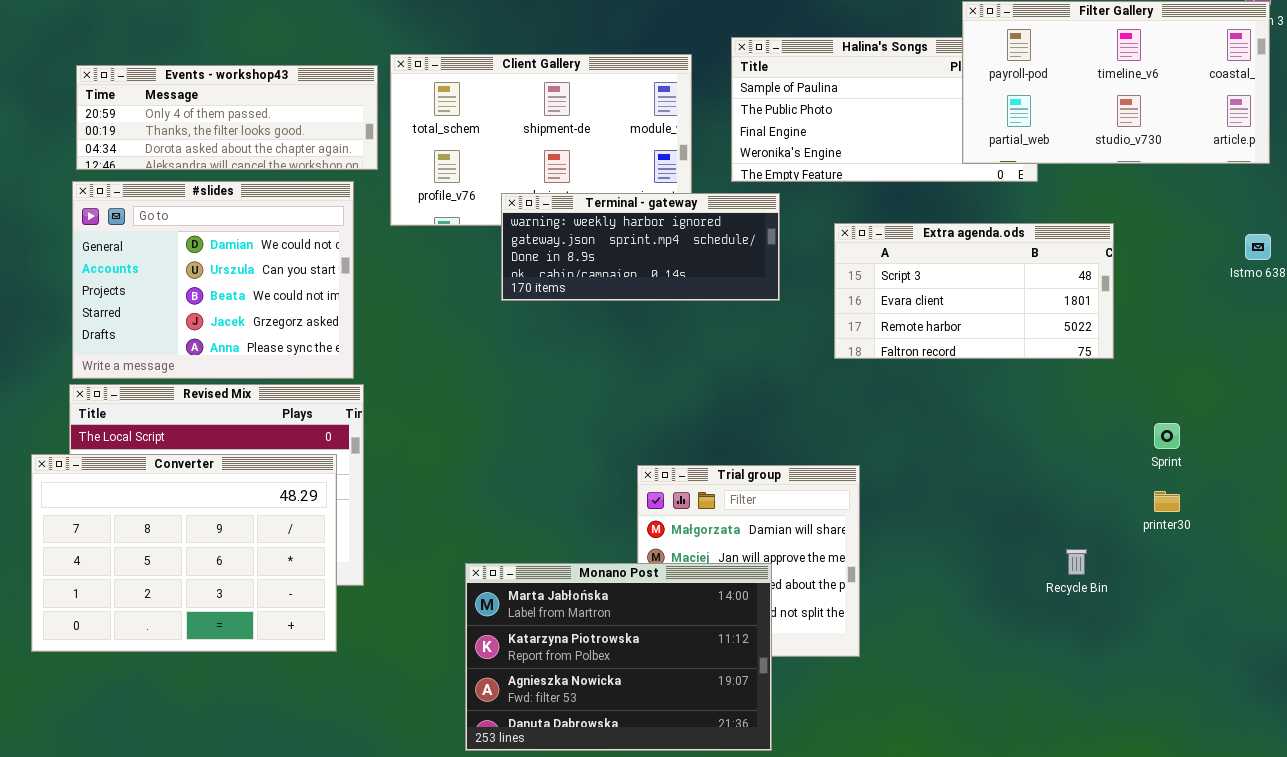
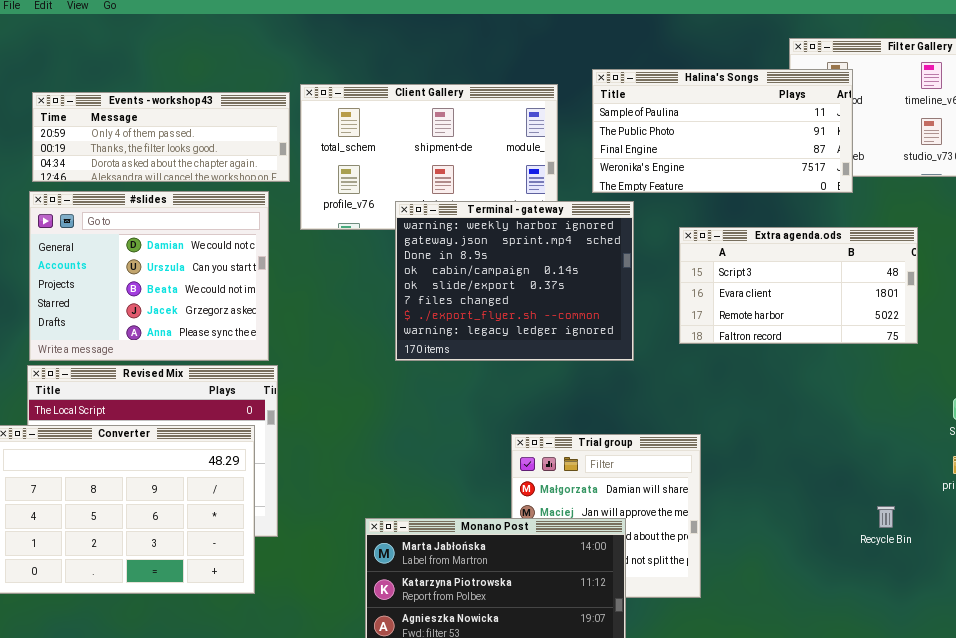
Halina's Songs: [731,37,1038,182] -> [592,69,853,193], raised
Terminal - gateway: [501,193,780,301] -> [395,201,634,361], resized

